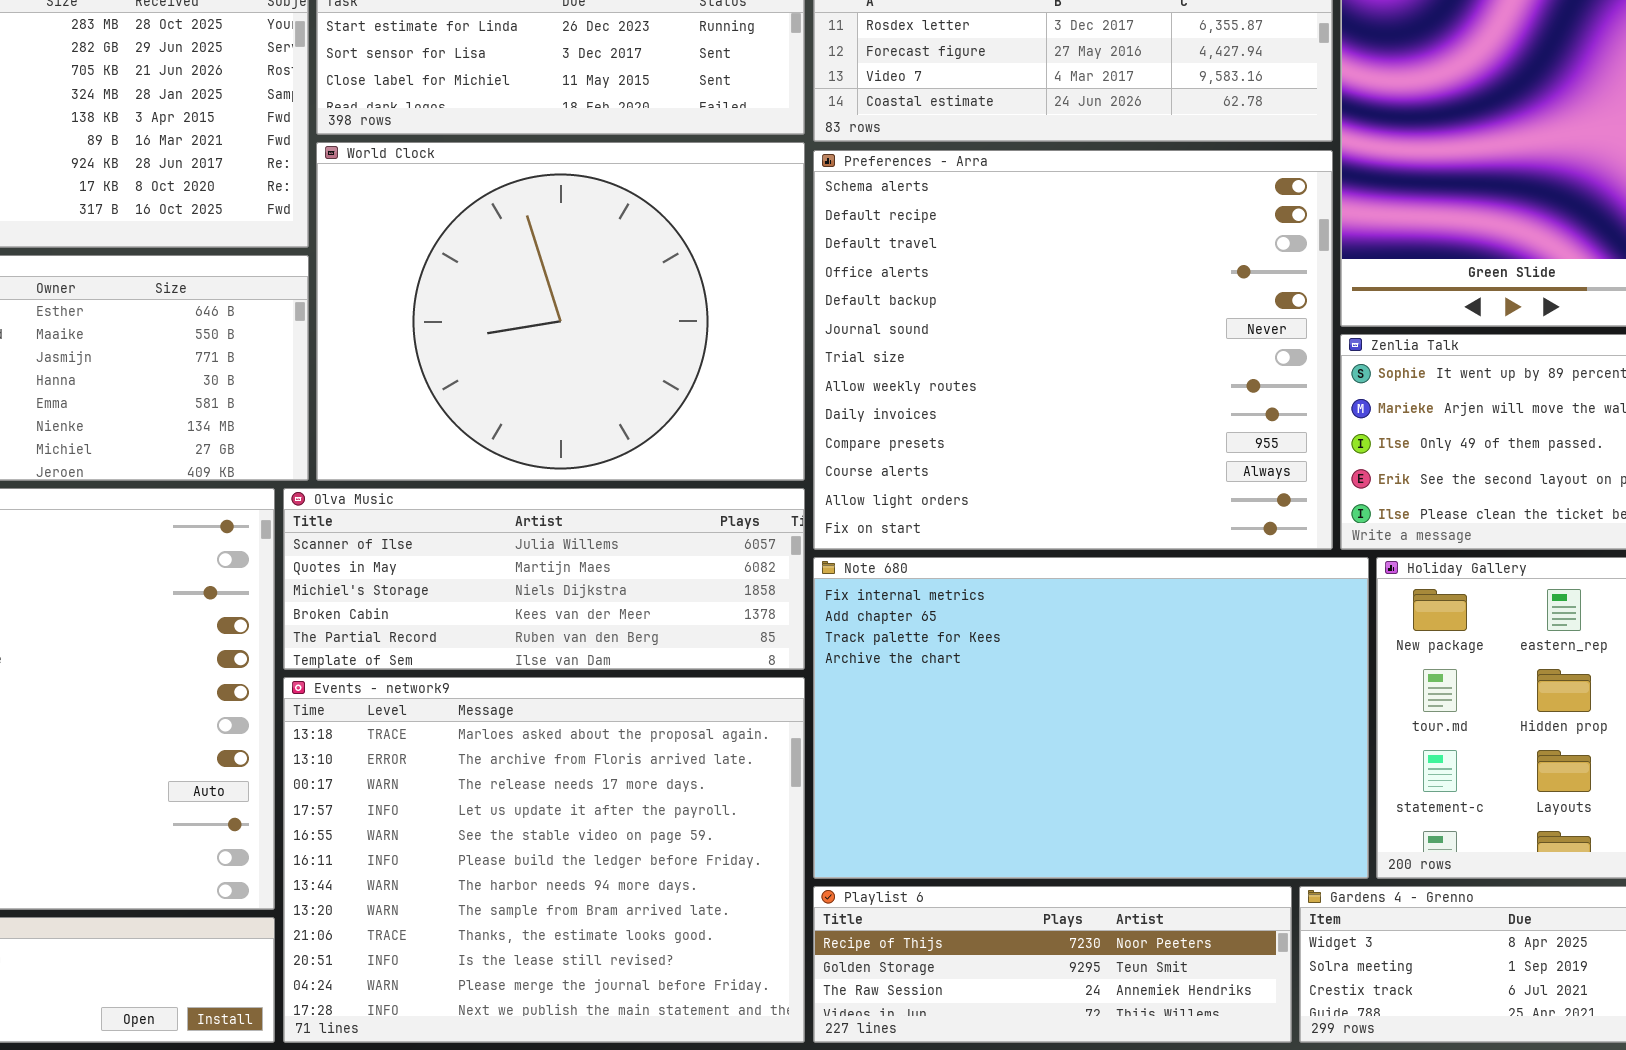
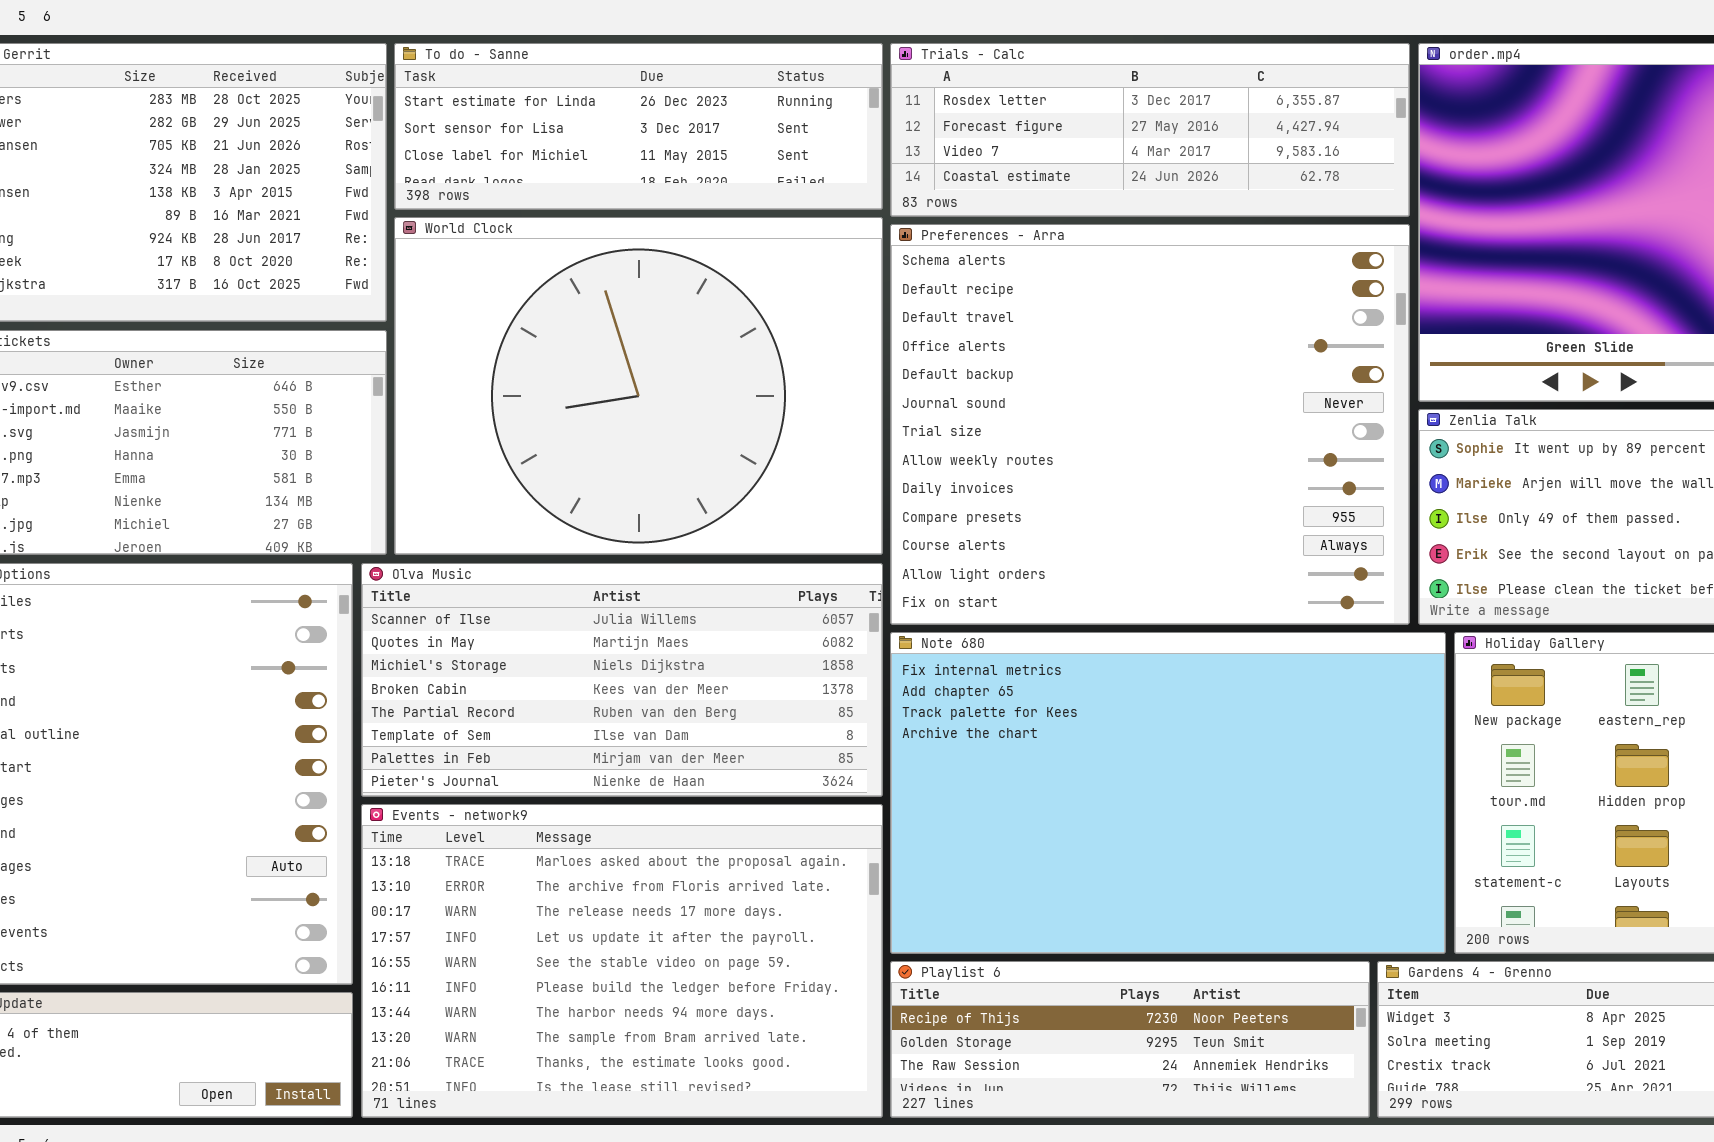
Olva Music: [283,488,805,670] -> [361,563,883,797], resized
Events - network9: [283,677,805,1043] -> [361,804,883,1118], resized

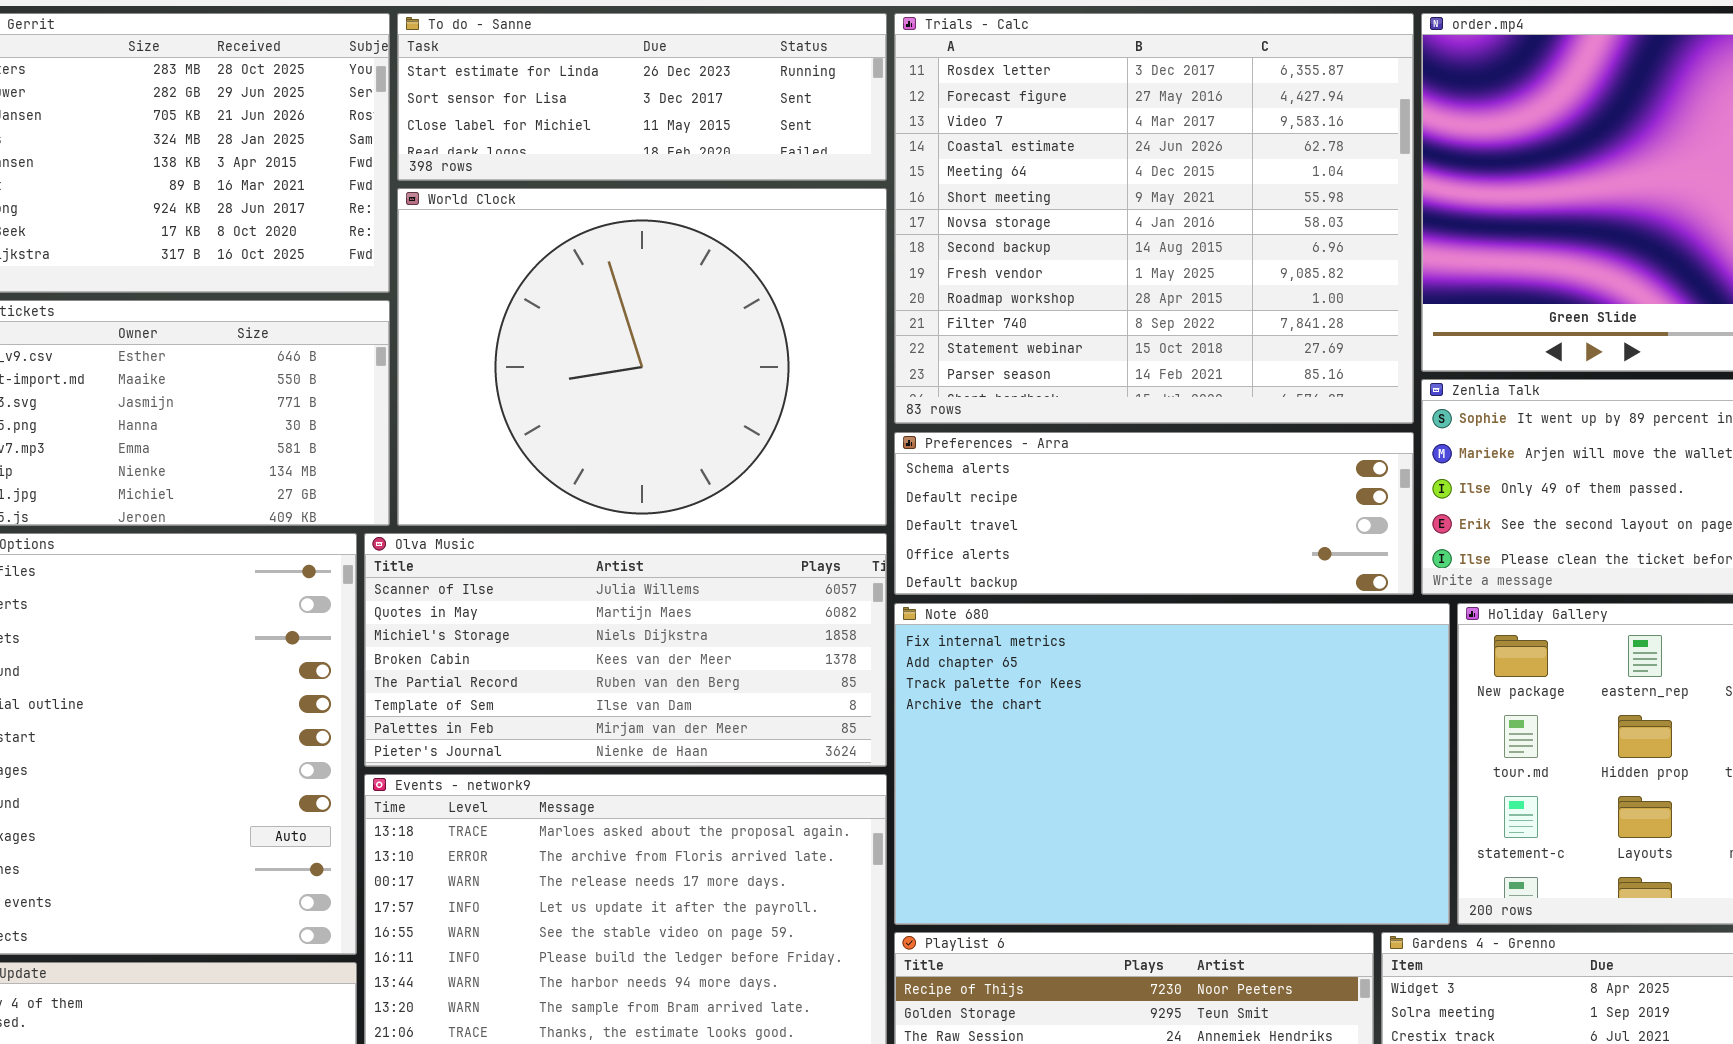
Trials - Calc: [890,43,1410,217] -> [894,13,1414,424], resized
Preferences - Arra: [890,224,1410,625] -> [894,432,1414,595], resized

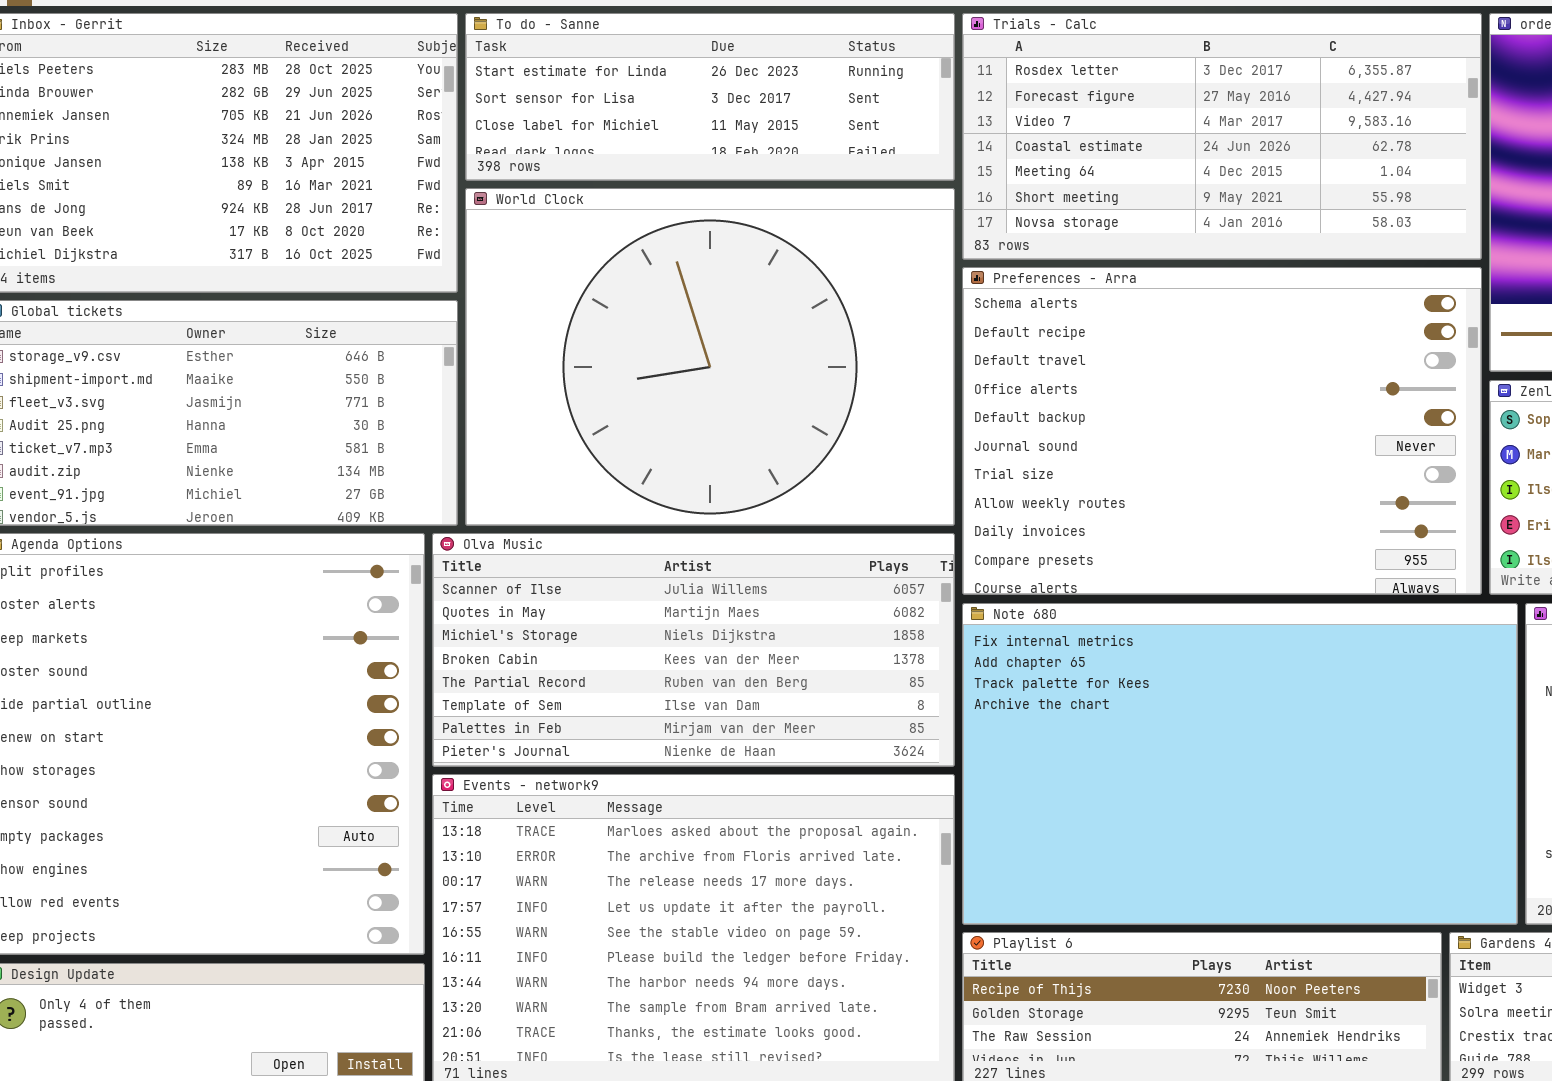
Trials - Calc: [894,13,1414,424] -> [962,13,1482,260], resized
Preferences - Arra: [894,432,1414,595] -> [962,267,1482,595], resized

